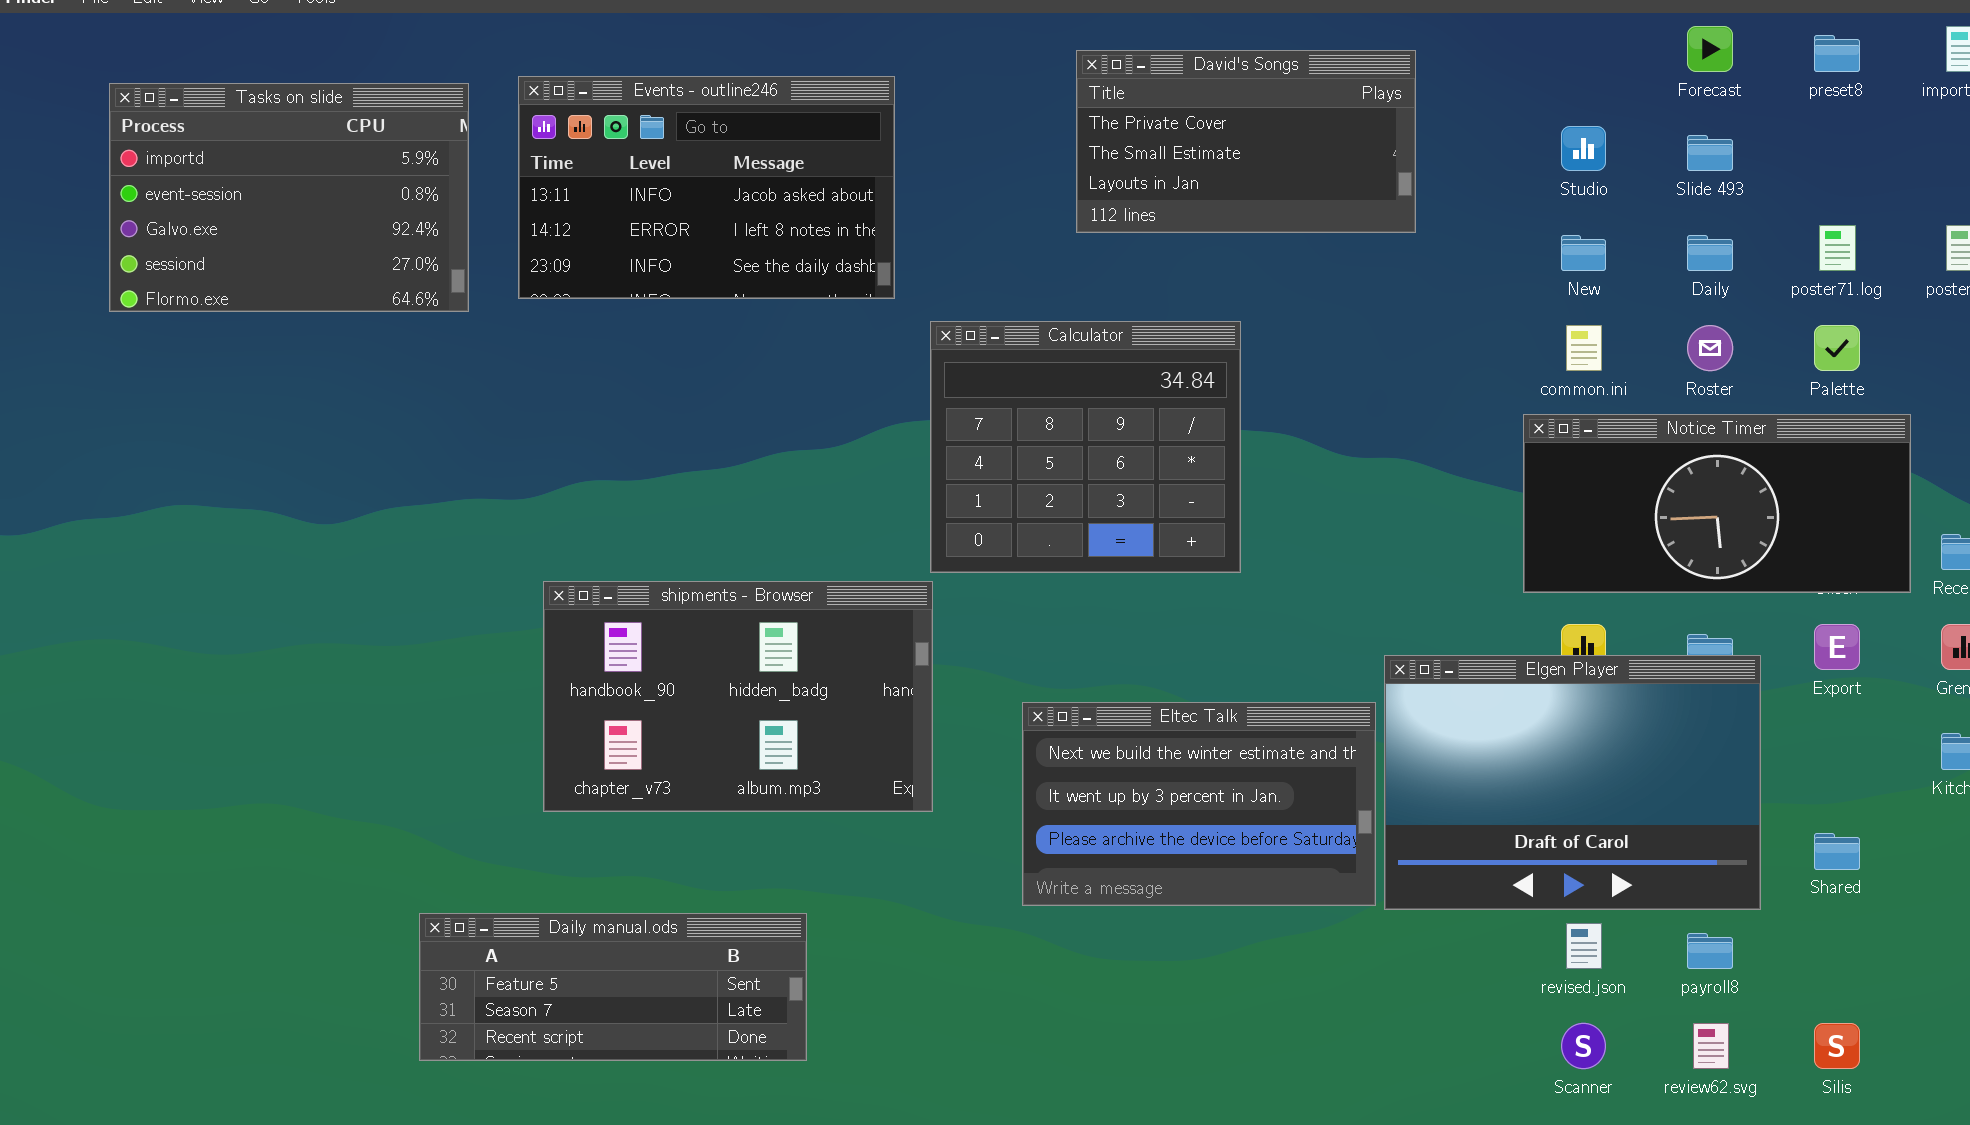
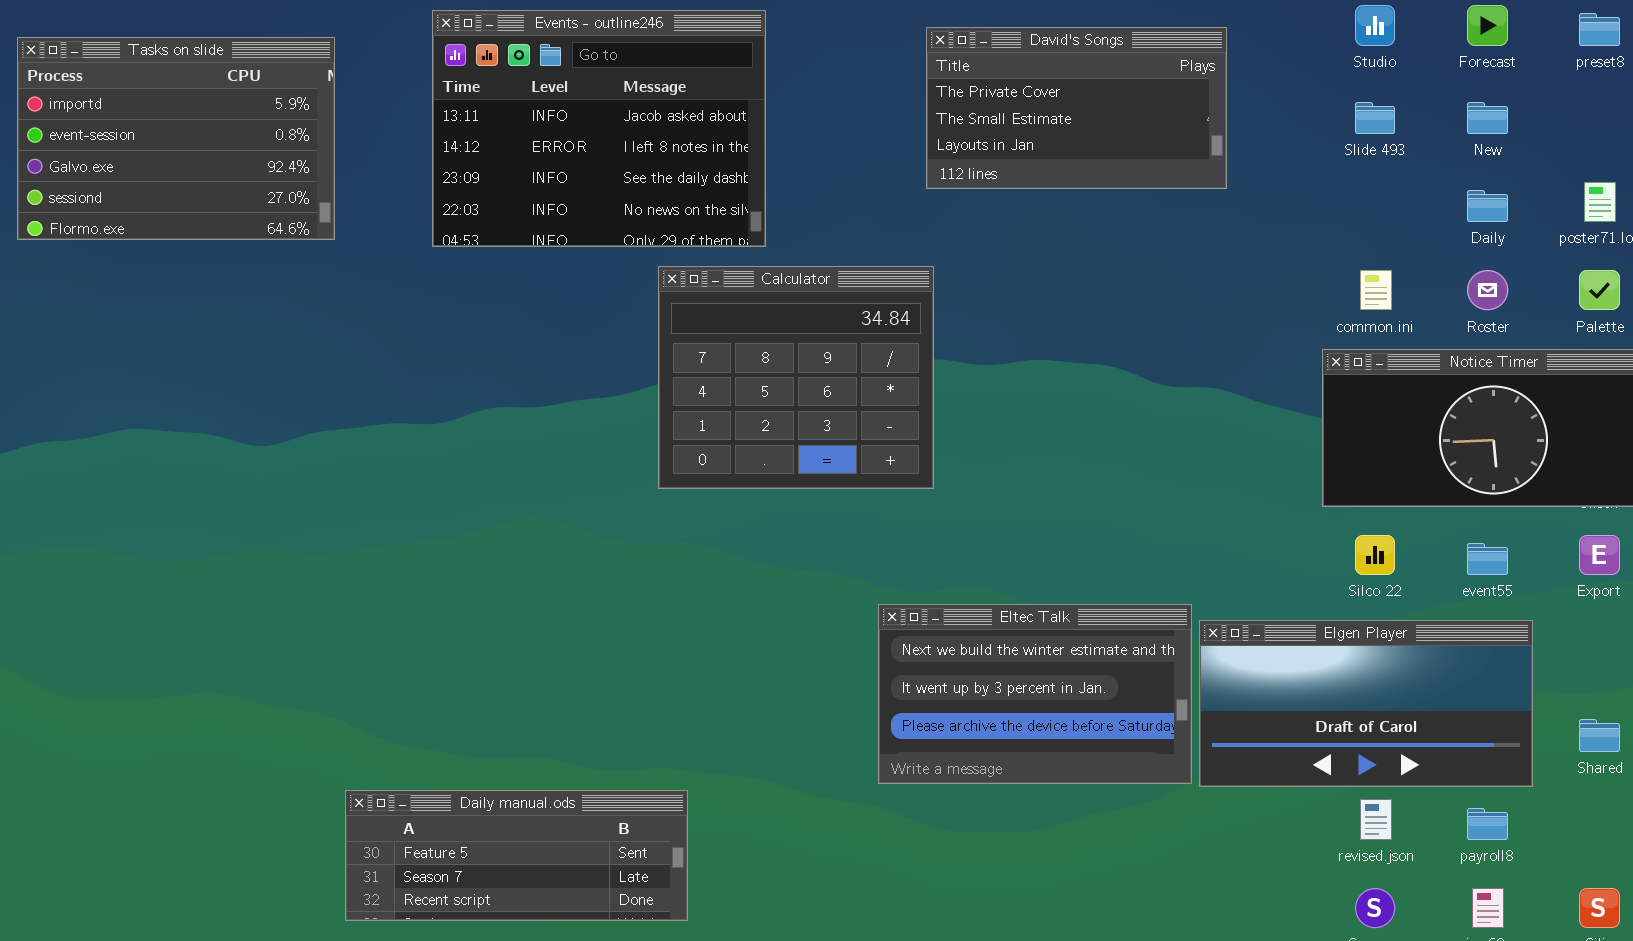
Events - outline246: [518,76,895,299] -> [432,10,766,247], resized
Tasks on slide: [109,83,469,312] -> [17,37,335,240], moved
Studio: [1561,126,1606,171] -> [1355,5,1395,46], moved
Slide 493: [1687,135,1733,171] -> [1355,102,1395,134], moved
New: [1561,235,1606,271] -> [1467,102,1508,134], moved
Calculator: [930,321,1241,573] -> [658,266,934,489], moved
shipments - Browser: [543,581,933,812] -> none, closed
Elgen Player: [1384,655,1761,910] -> [1199,620,1533,787], resized

